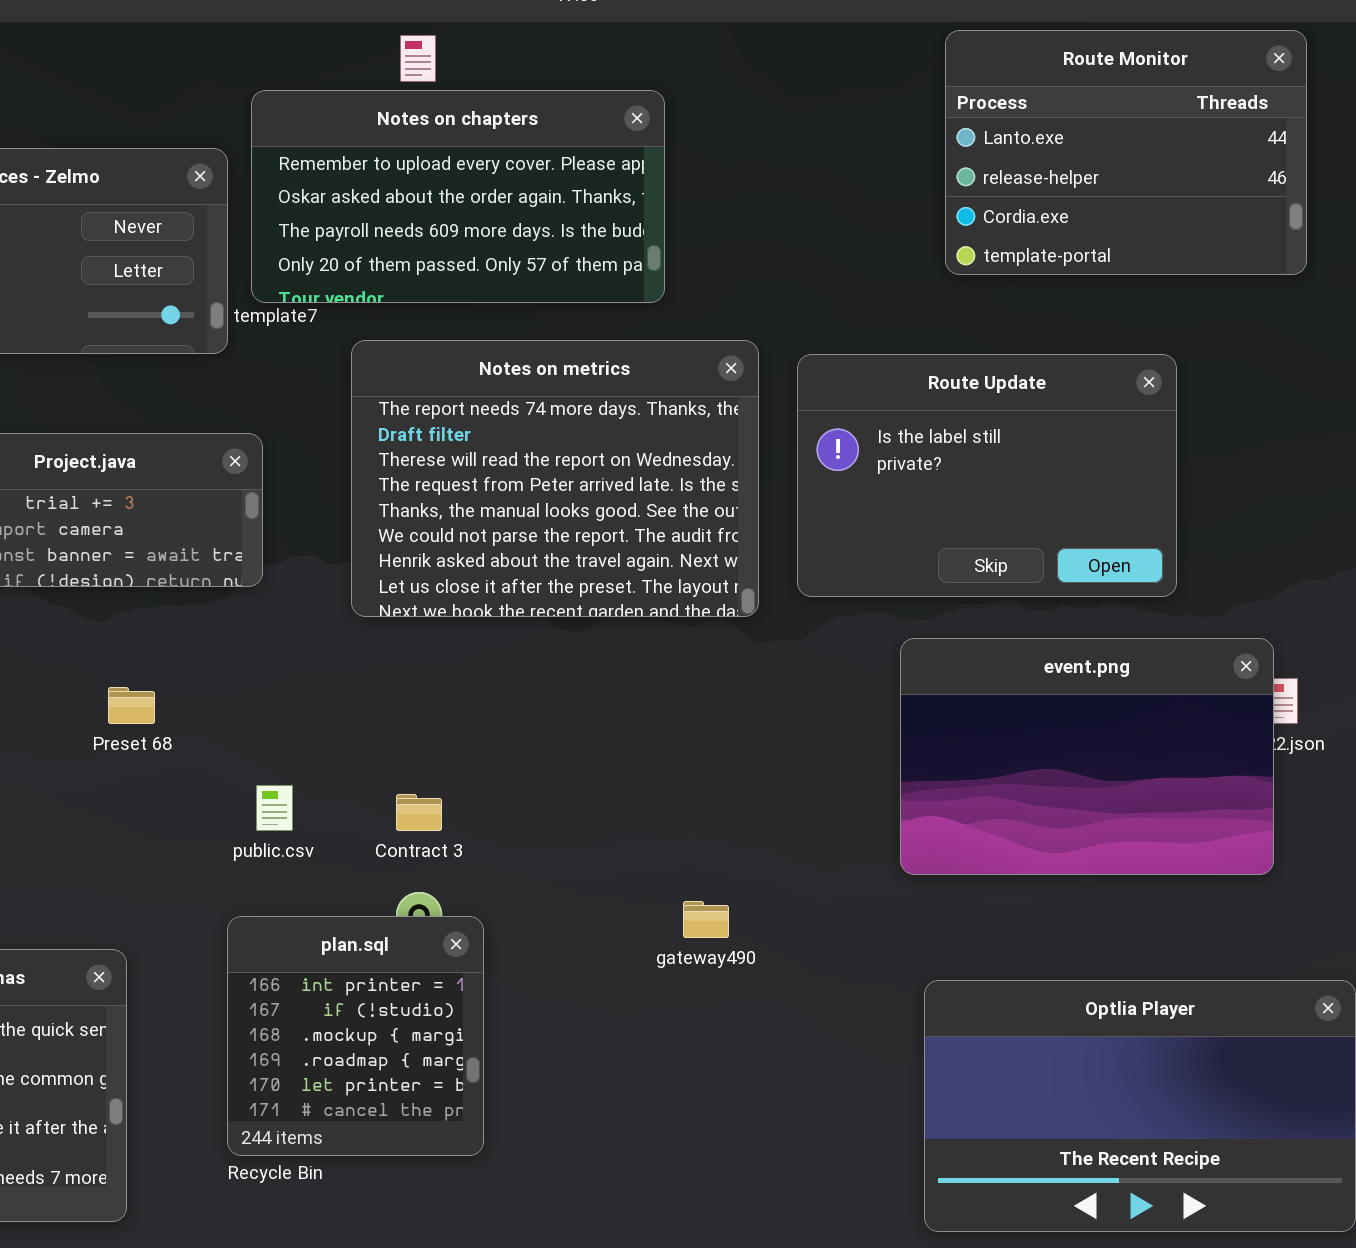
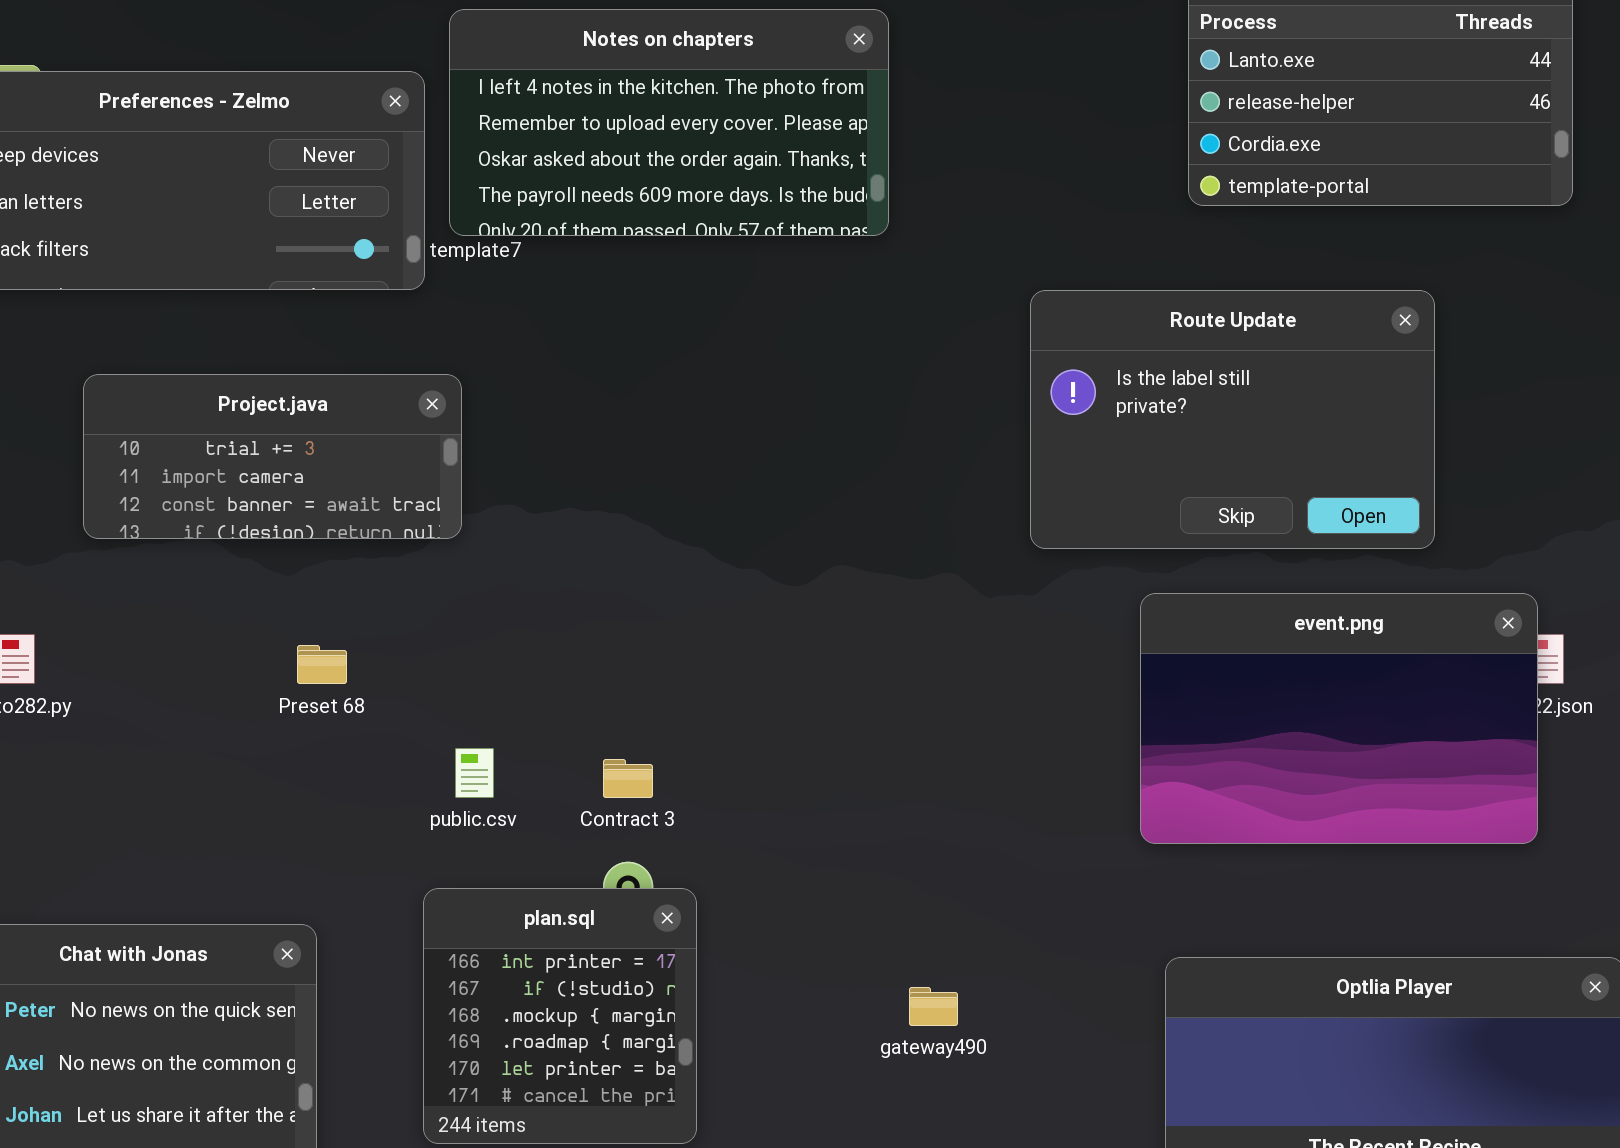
Notes on chapters: [251,90,665,303] -> [449,9,889,236], scrolled up 1 row
Notes on metrics: [351,340,759,617] -> none, closed
gateway490: [683,901,729,938] -> [909,987,958,1026], moved

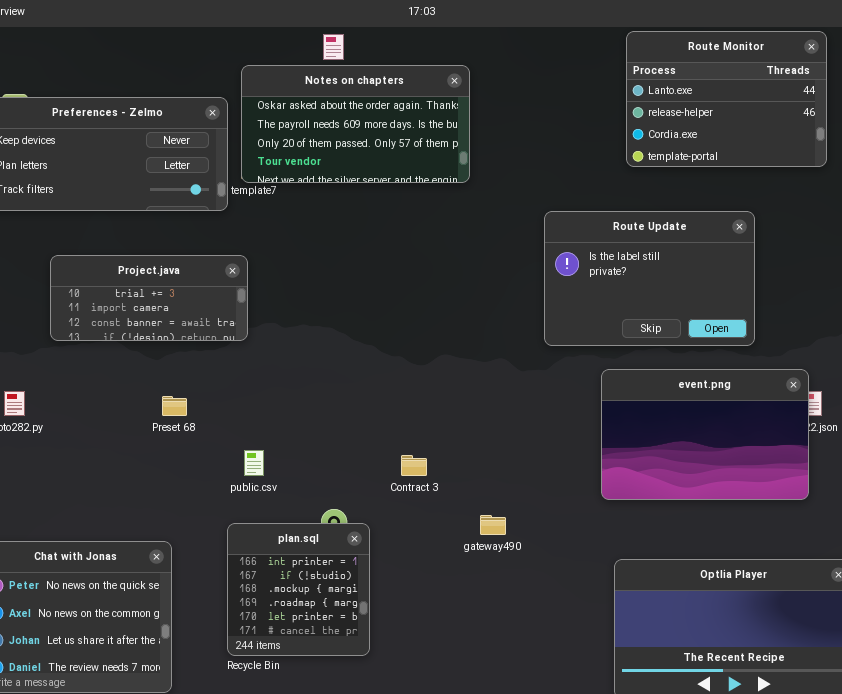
Notes on chapters: [449,9,889,236] -> [241,65,470,183], scrolled down 2 rows
Contract 3: [603,759,653,798] -> [401,455,427,476], moved
gateway490: [909,987,958,1026] -> [480,515,506,535], moved

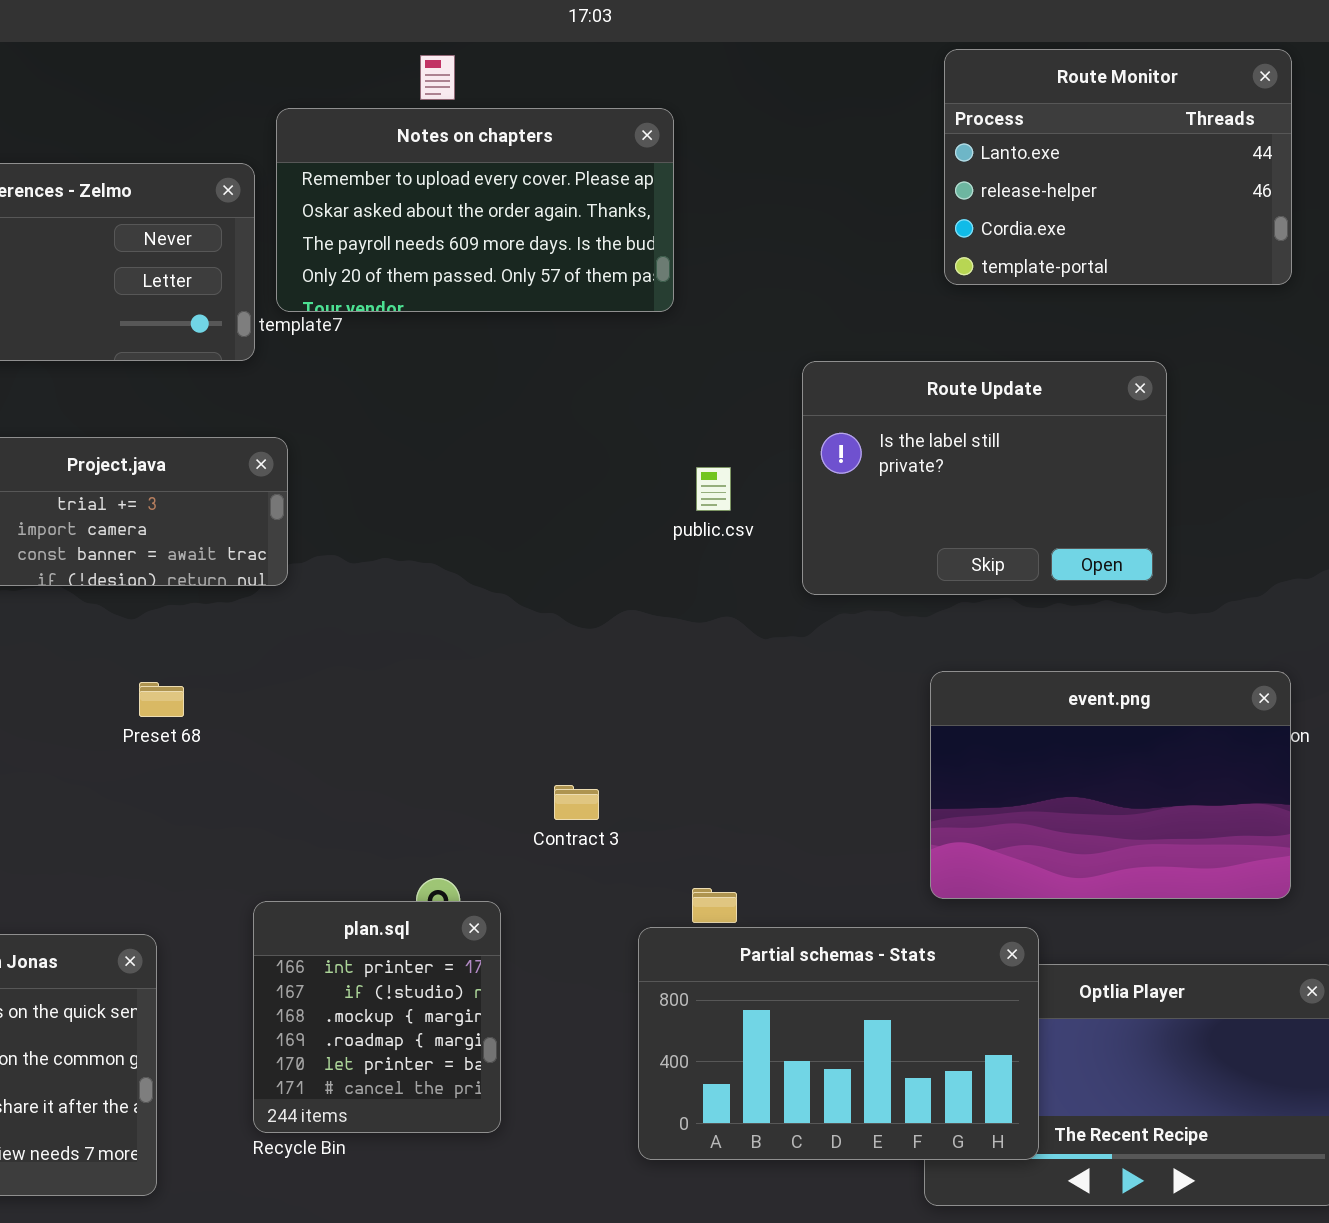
Notes on chapters: [241,65,470,183] -> [276,108,674,312], scrolled up 1 row
event.png: [601,369,809,500] -> [930,671,1291,899], moved
public.csv: [244,450,264,476] -> [696,467,731,511], moved
Partial schemas - Stats: none -> [638,927,1039,1160], opened

